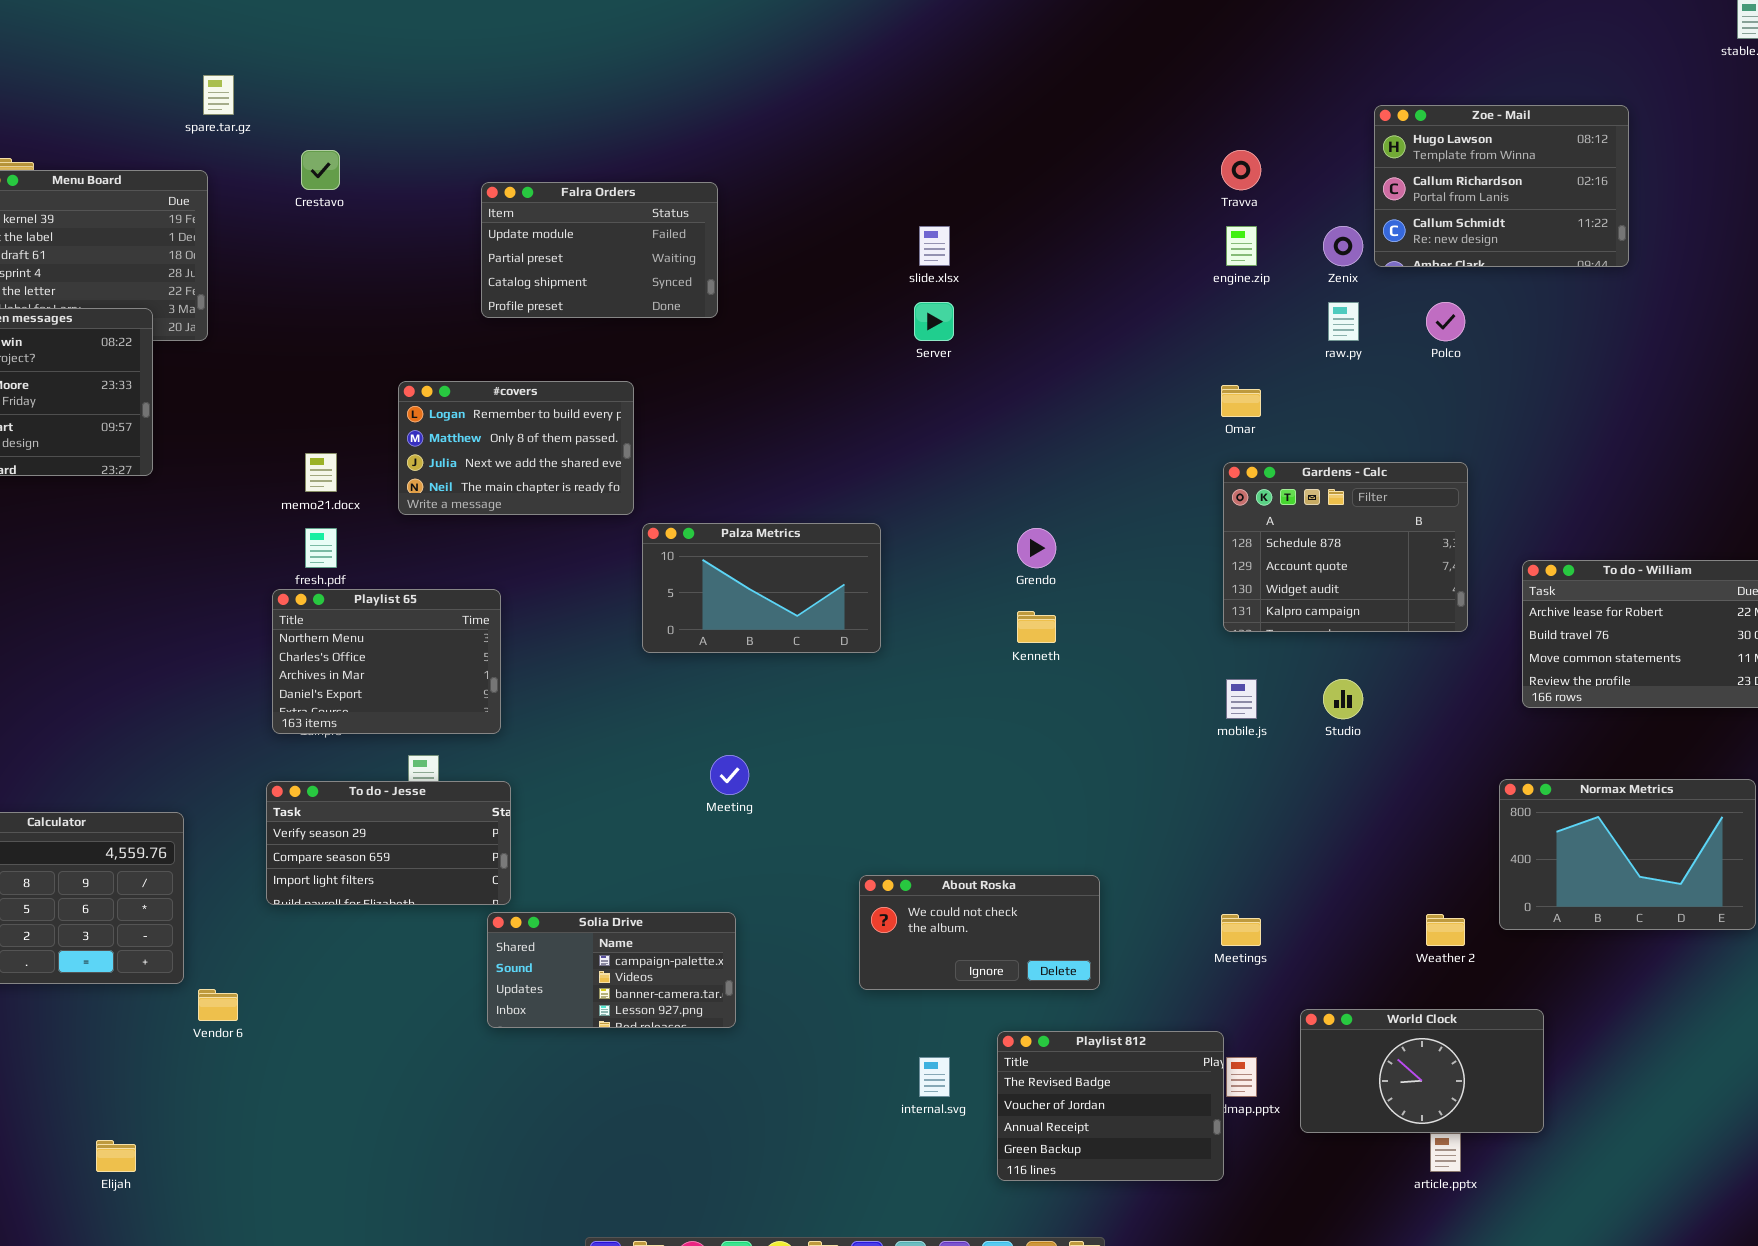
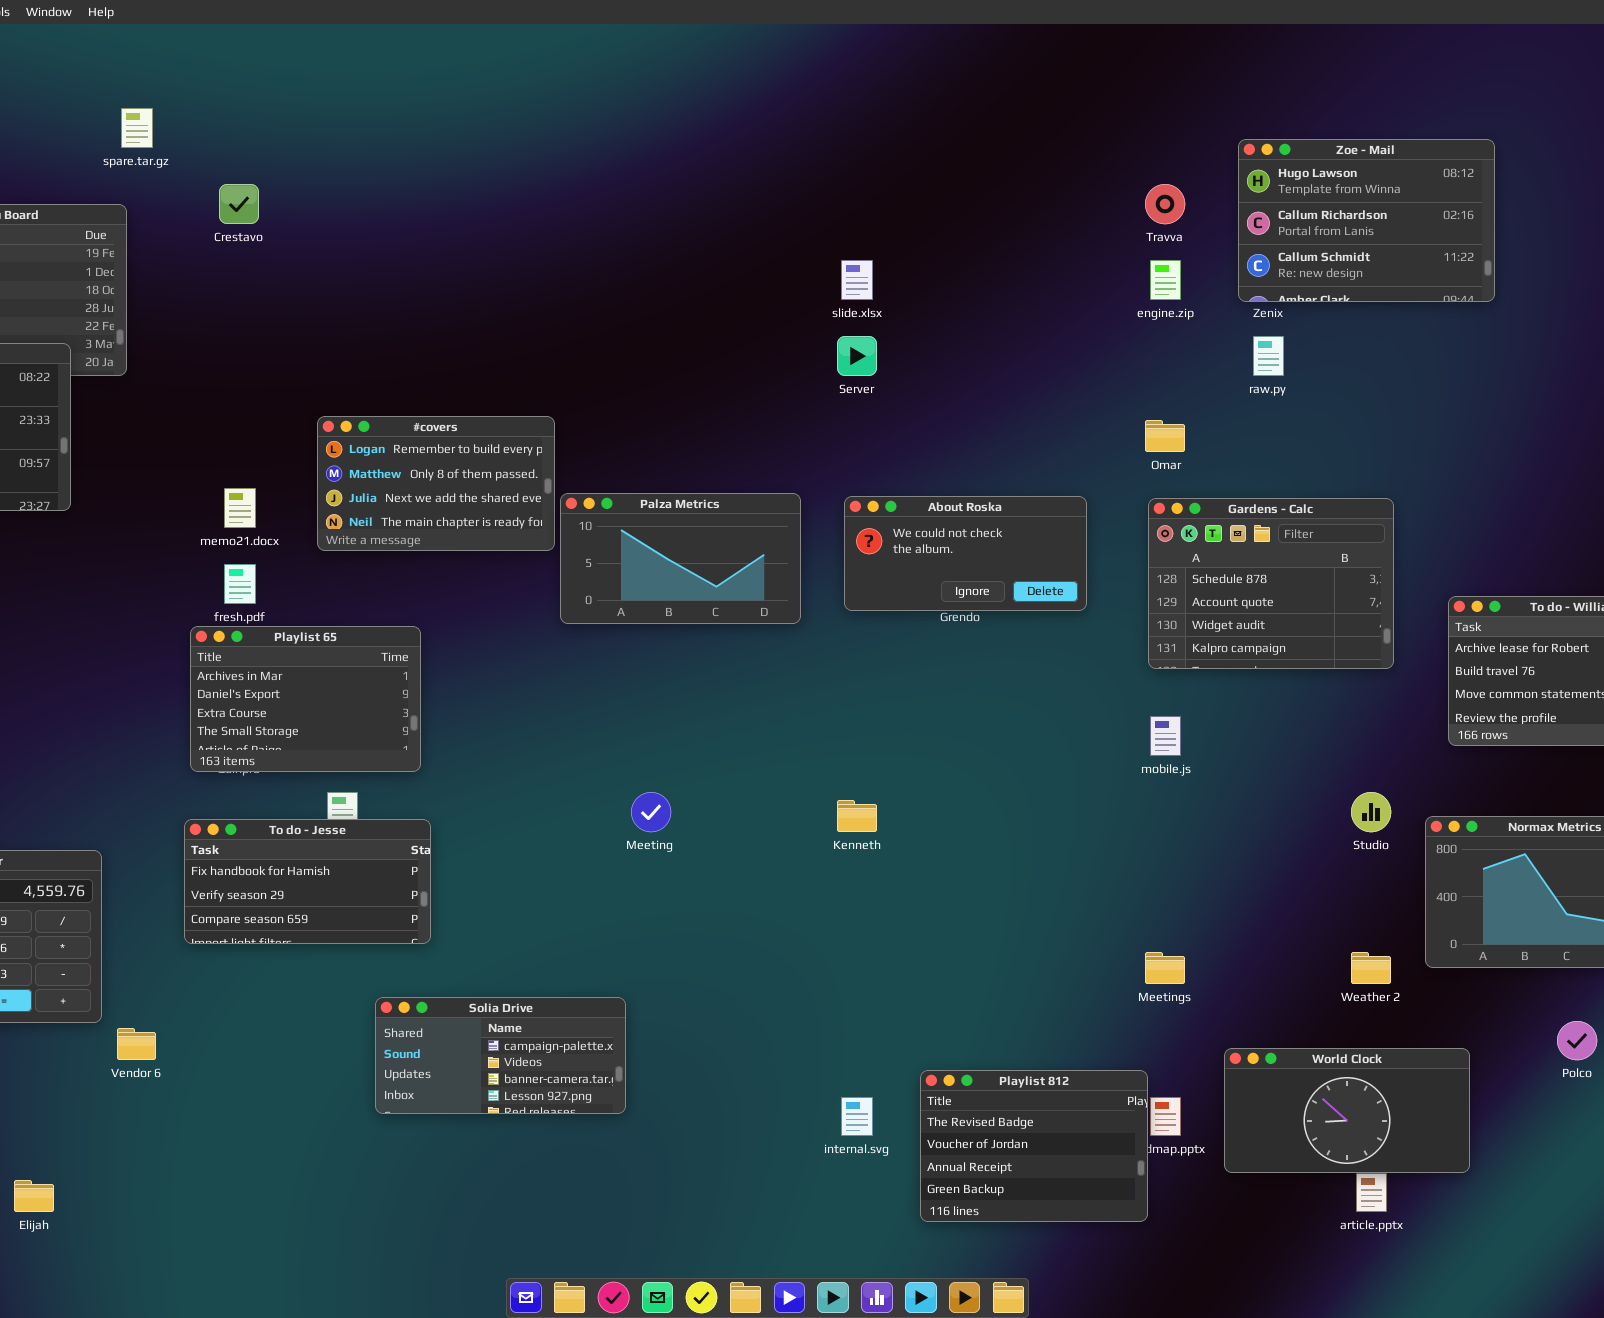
Zoe - Mail: [1374,105,1629,267] -> [1238,139,1495,302], moved
Falra Orders: [481,182,718,318] -> none, closed
Polco: [1426,302,1465,341] -> [1557,1021,1597,1060], moved
Palza Metrics: [642,523,881,653] -> [560,493,801,624], moved
Playlist 65: [272,589,501,734] -> [190,626,421,772], scrolled down 2 rows
Kenneth: [1017,611,1056,643] -> [837,800,877,832], moved
Studio: [1323,679,1363,719] -> [1351,792,1391,832], moved
To do - Jesse: [266,781,511,905] -> [184,819,431,944], scrolled up 1 row
About Roska: [859,875,1100,990] -> [844,496,1087,611], moved
Solia Drive: [487,912,736,1028] -> [375,997,626,1114], moved

